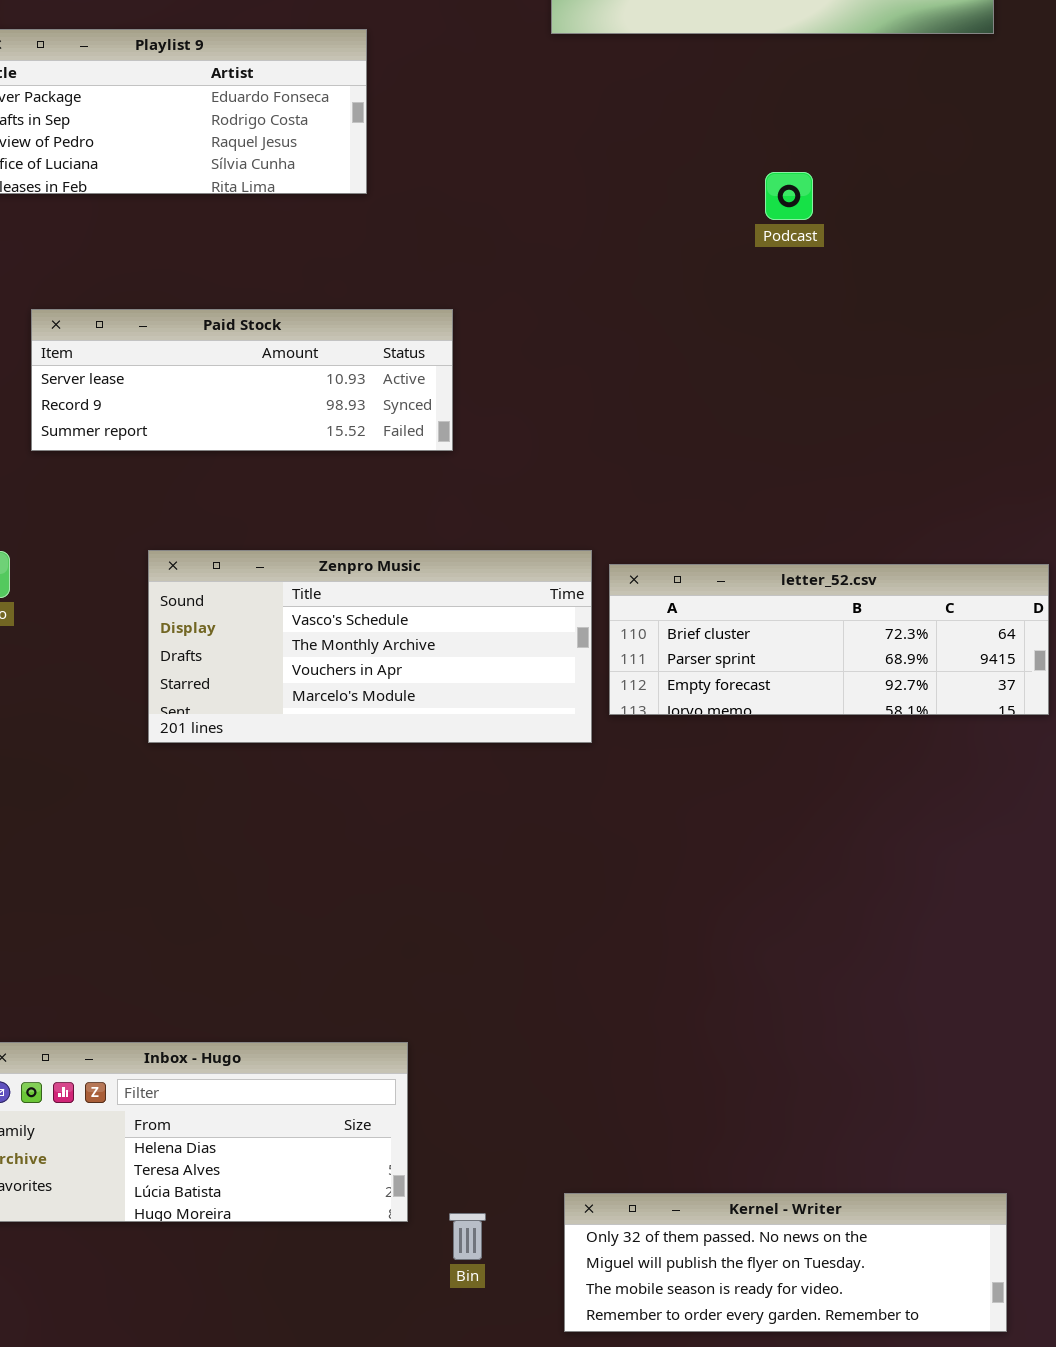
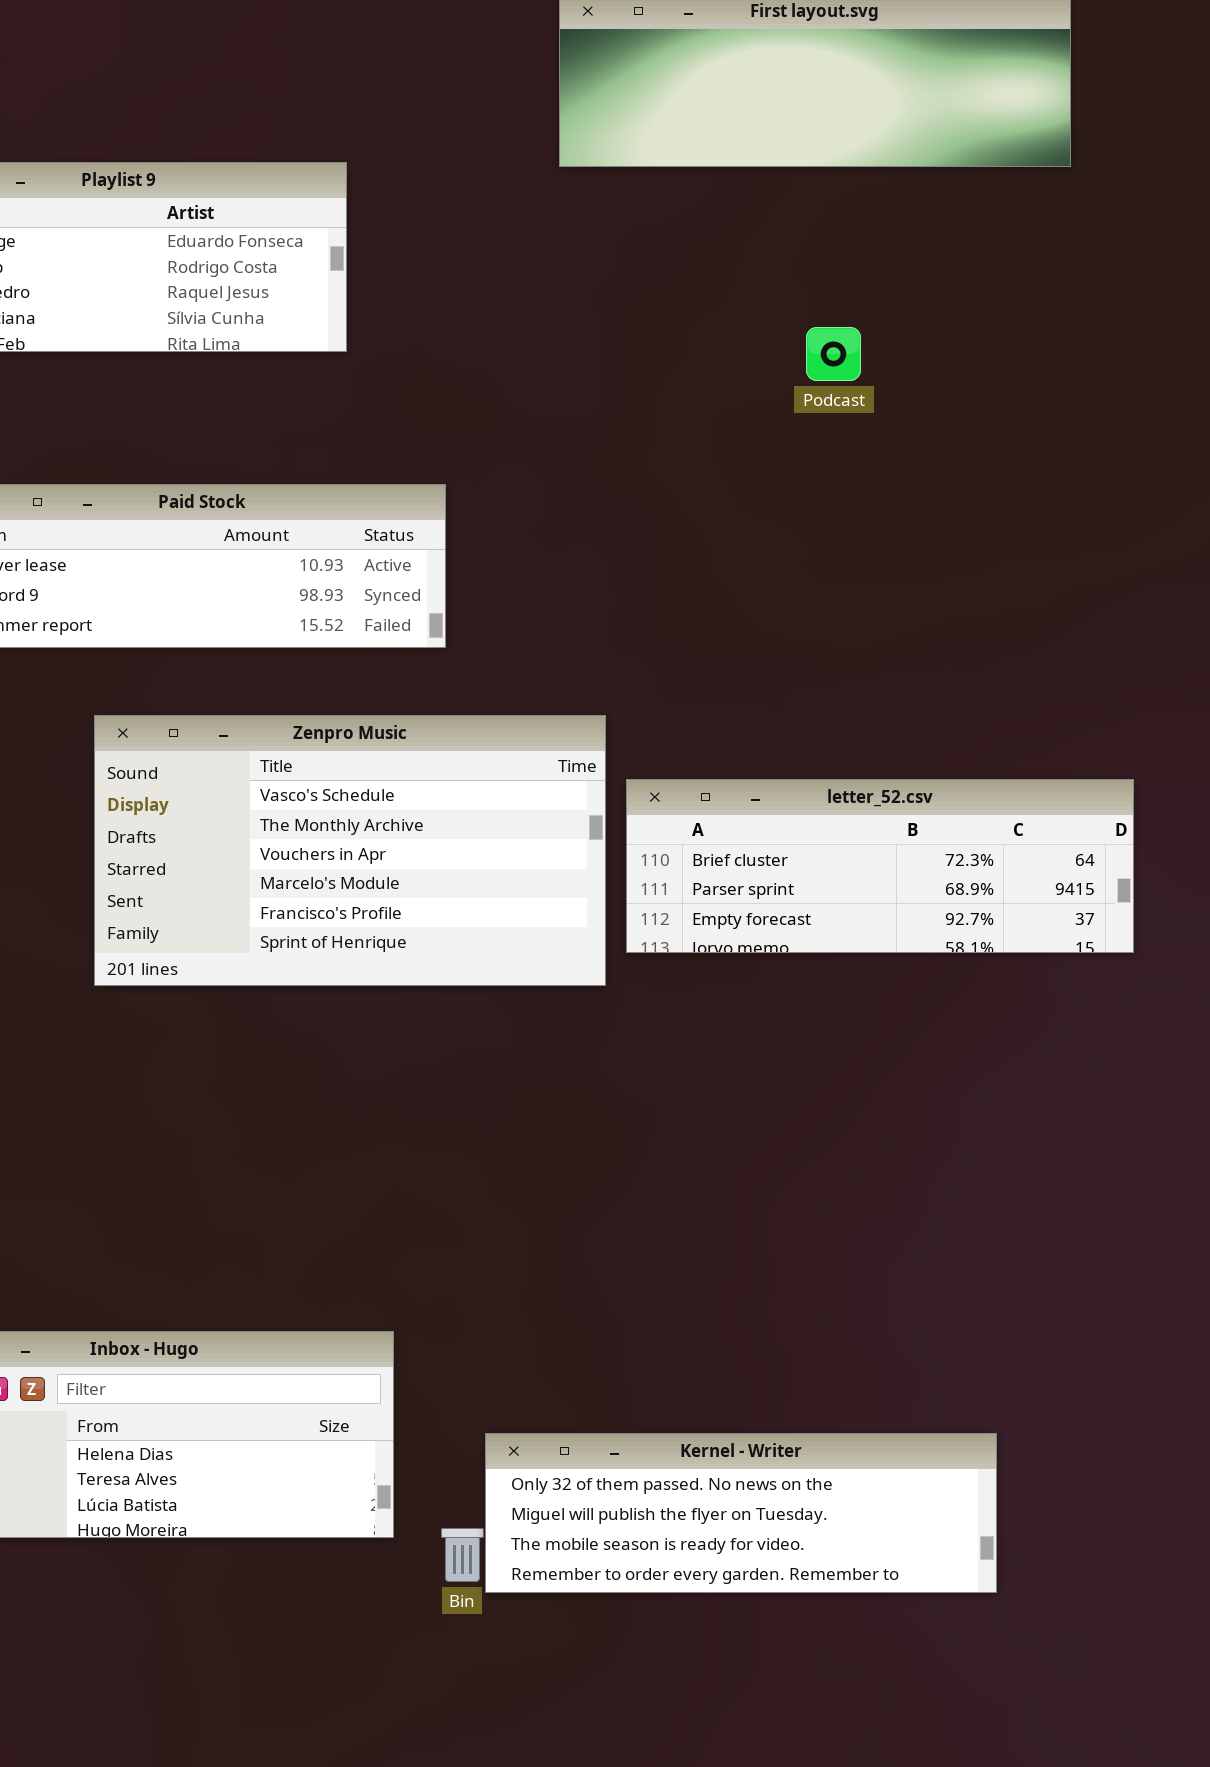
Zenpro Music: [148,550,592,743] -> [94,715,606,986], resized
Kernel - Writer: [564,1193,1007,1332] -> [485,1433,997,1593], moved

